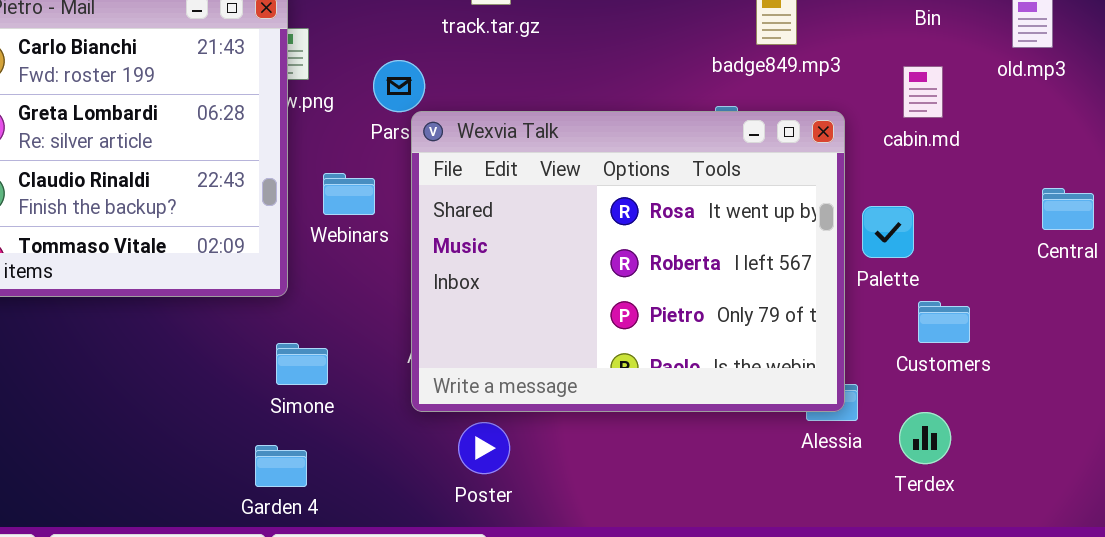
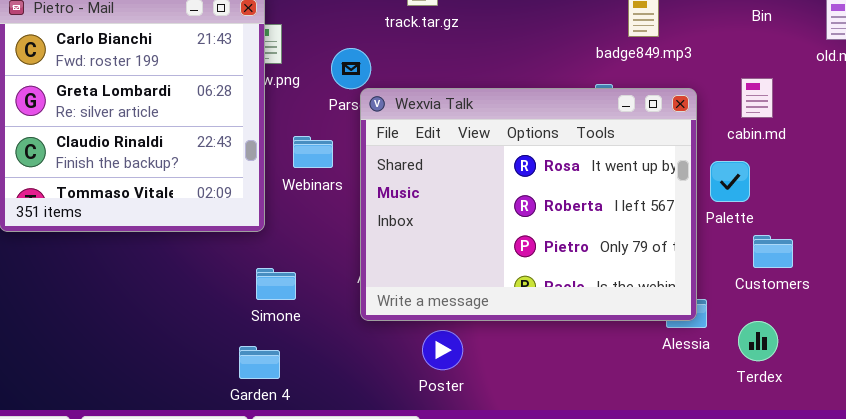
cabin.md: [903,66,943,118] -> [741,78,773,118], moved
Poster: [458,422,510,474] -> [422,330,463,370], moved

